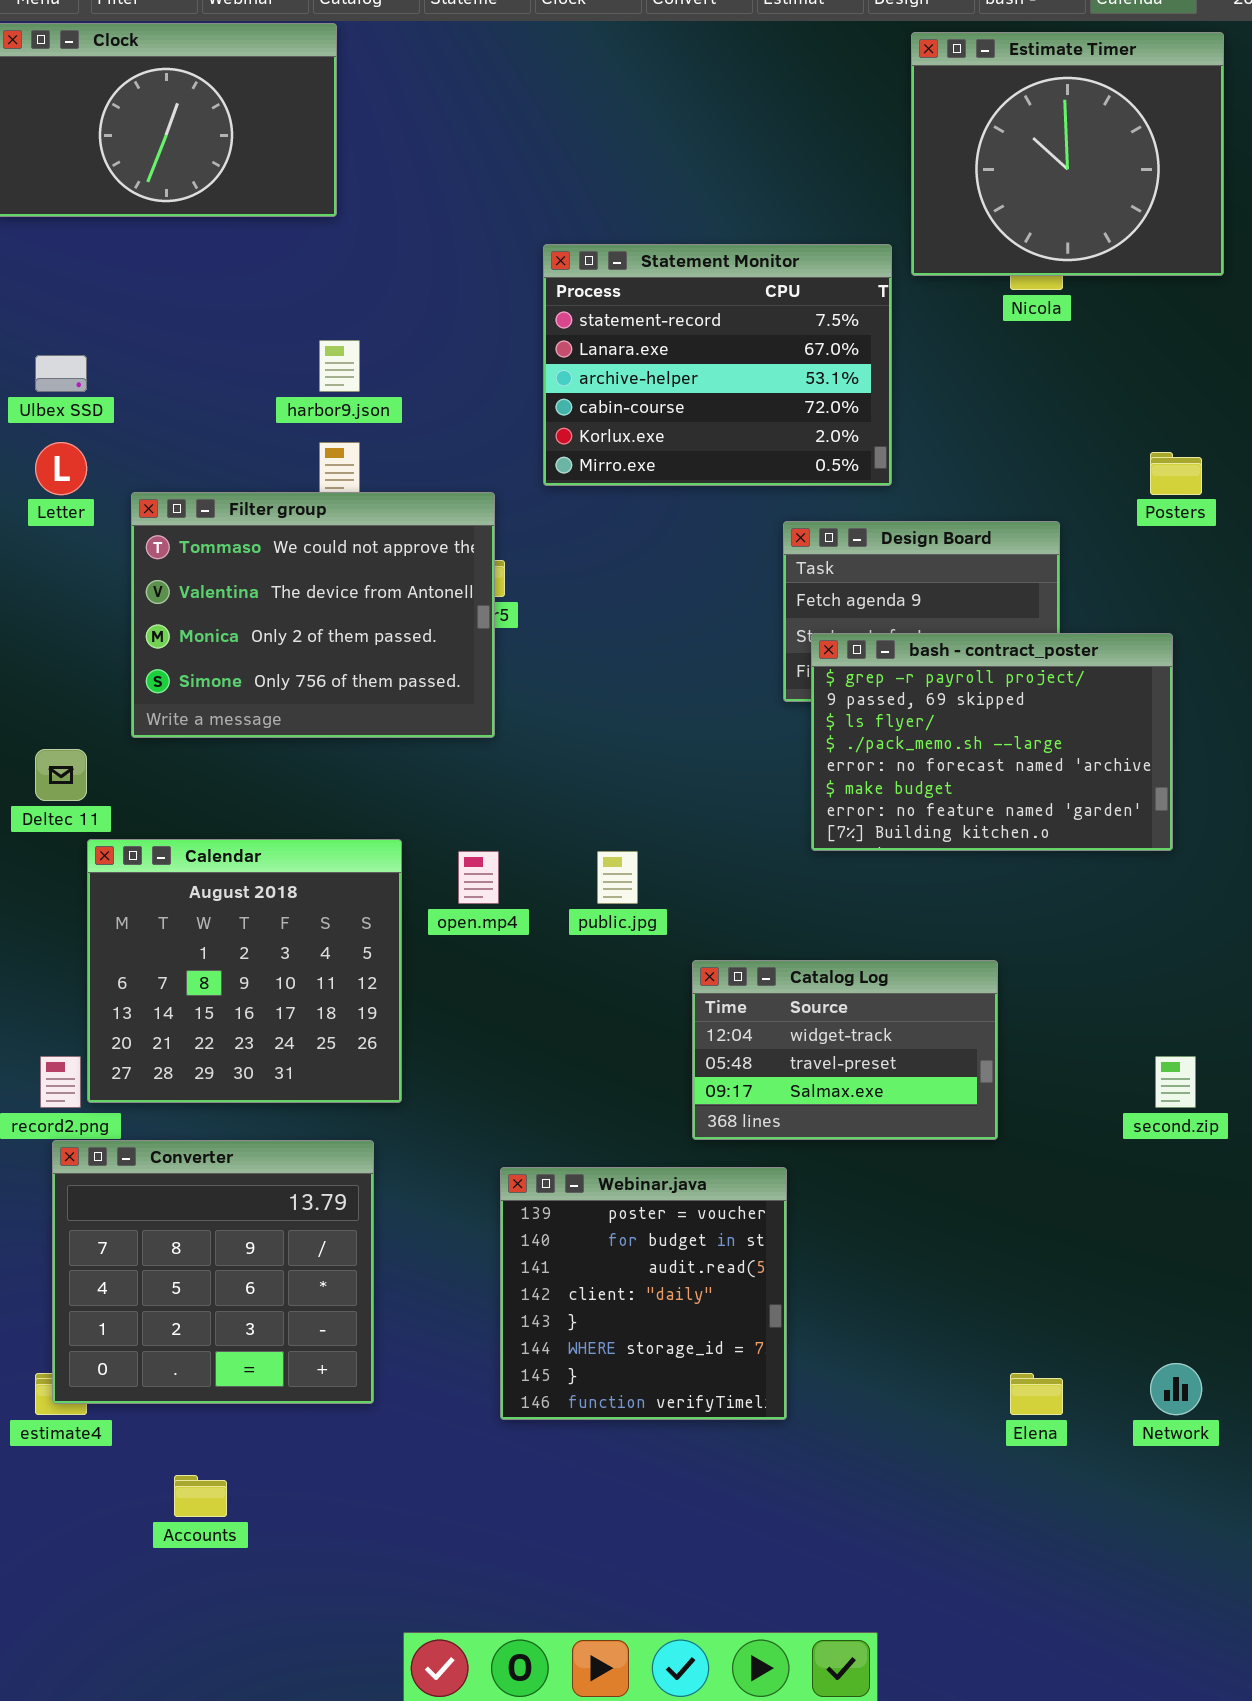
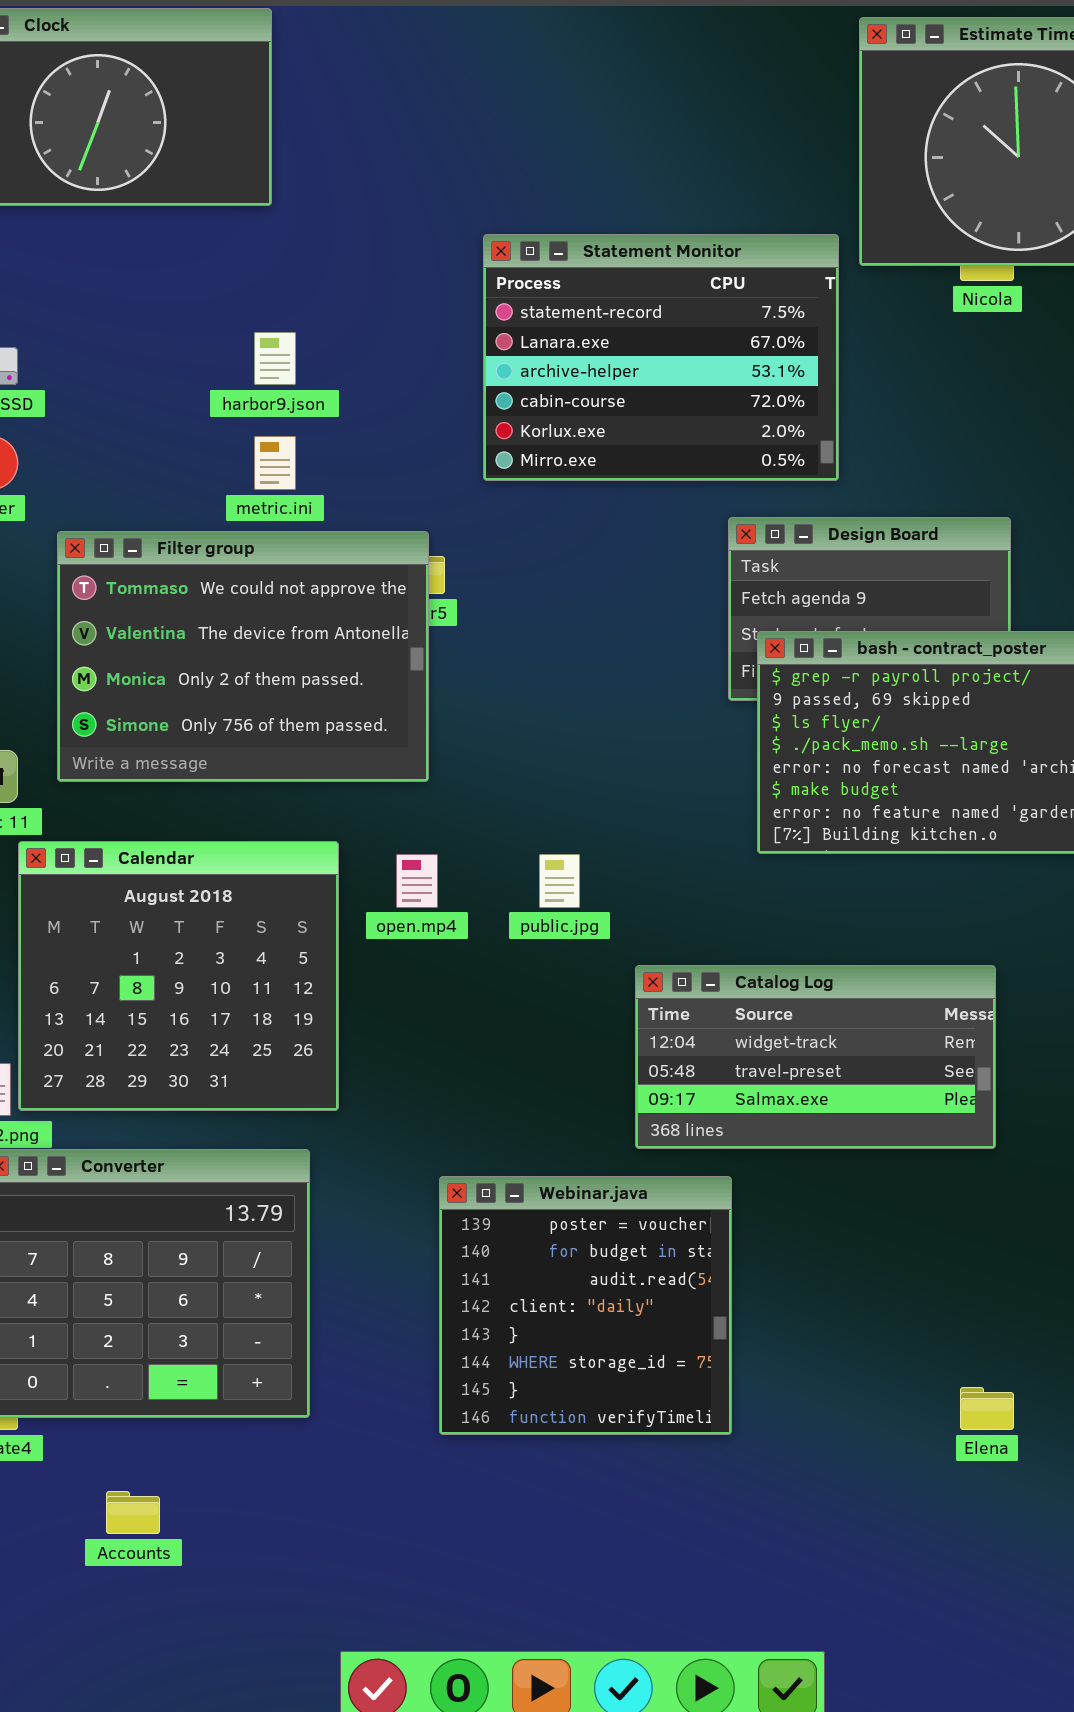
Filter group: [131,492,495,738] -> [57,531,429,782], moved
Catalog Log: [692,960,998,1140] -> [635,965,996,1149], resized

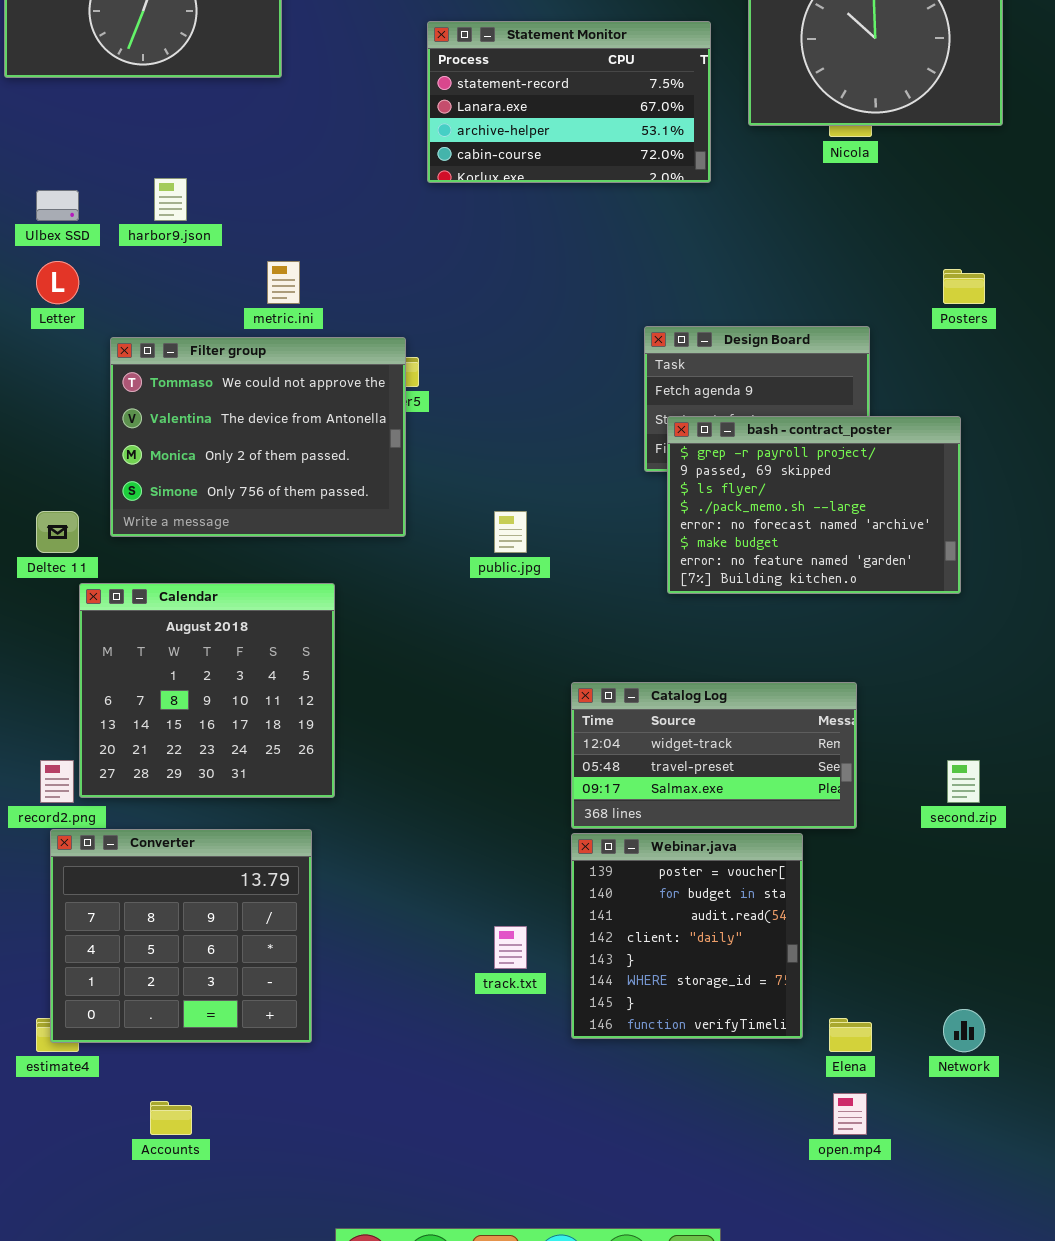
Statement Monitor: [483,234,839,481] -> [427,21,711,183], moved, resized
harbor9.json: [254,332,296,385] -> [154,178,187,221], moved
open.mp4: [396,854,438,908] -> [833,1093,867,1135], moved
public.jpg: [539,854,580,908] -> [494,511,527,553], moved
Webinar.java: [439,1176,732,1435] -> [571,833,803,1039], moved

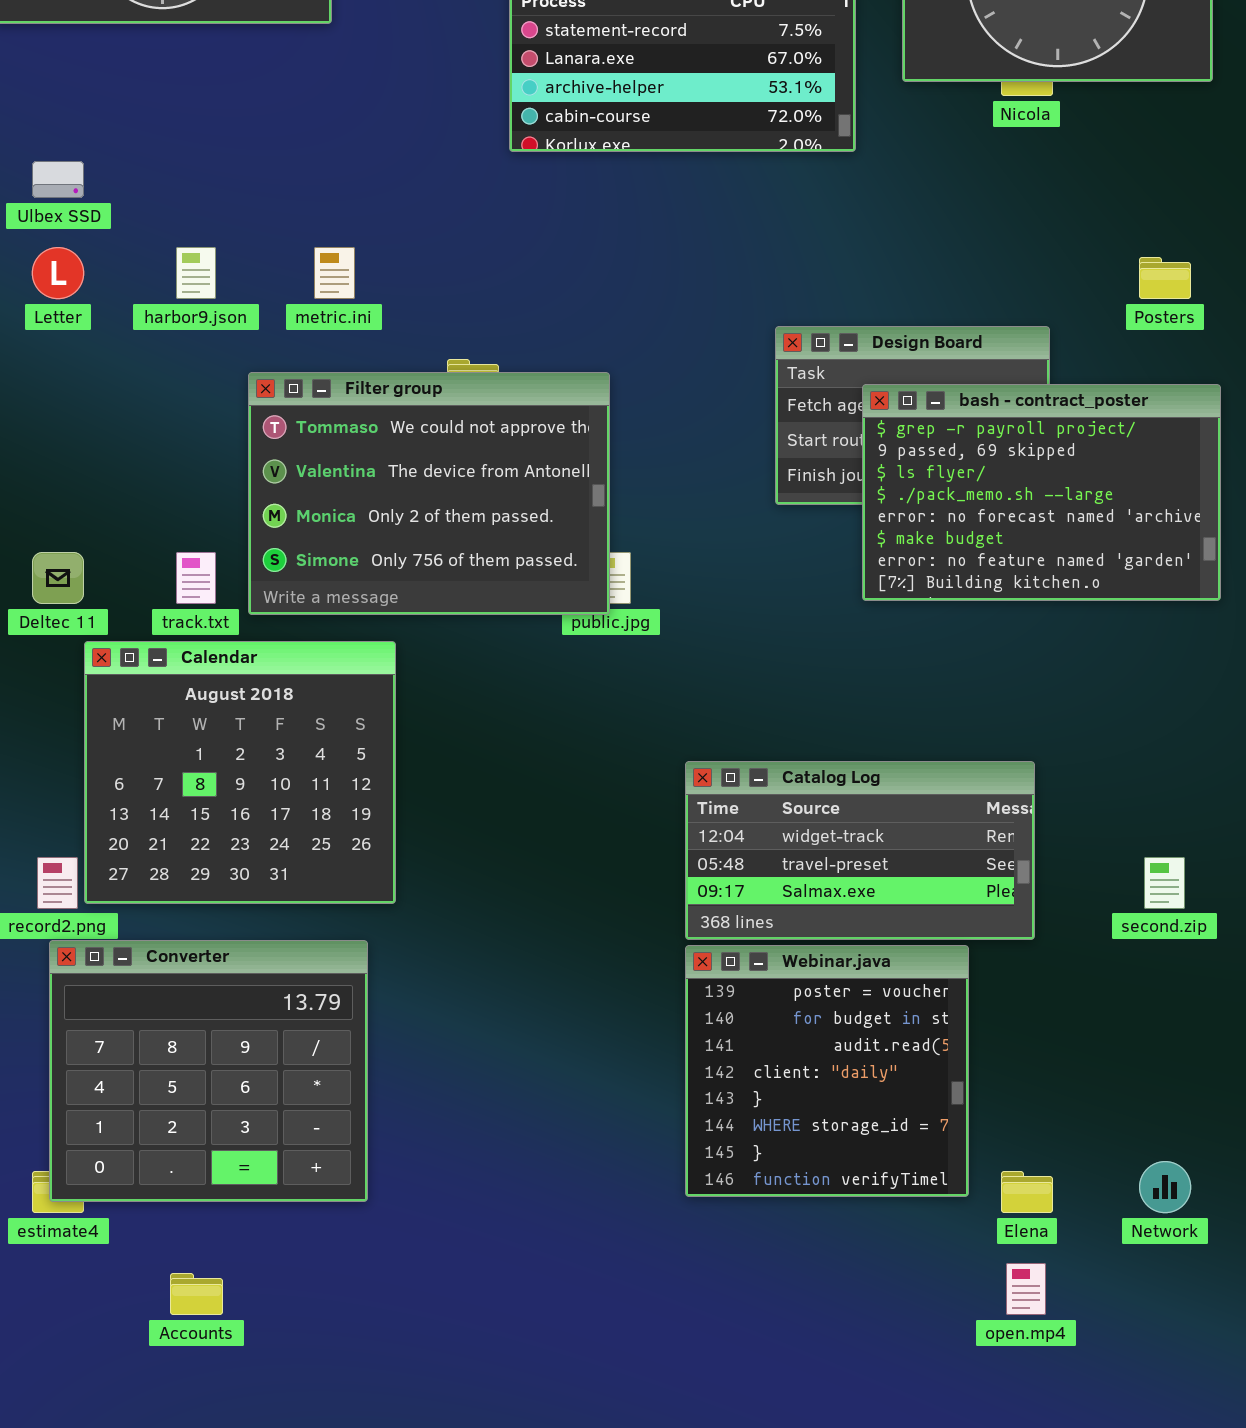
harbor9.json: [154,178,187,221] -> [176,247,216,299], moved
Filter group: [110,337,406,537] -> [248,372,610,615], moved
bash - contract_poster: [667,416,961,594] -> [862,384,1221,601], moved
track.txt: [494,926,527,969] -> [176,552,216,604], moved

